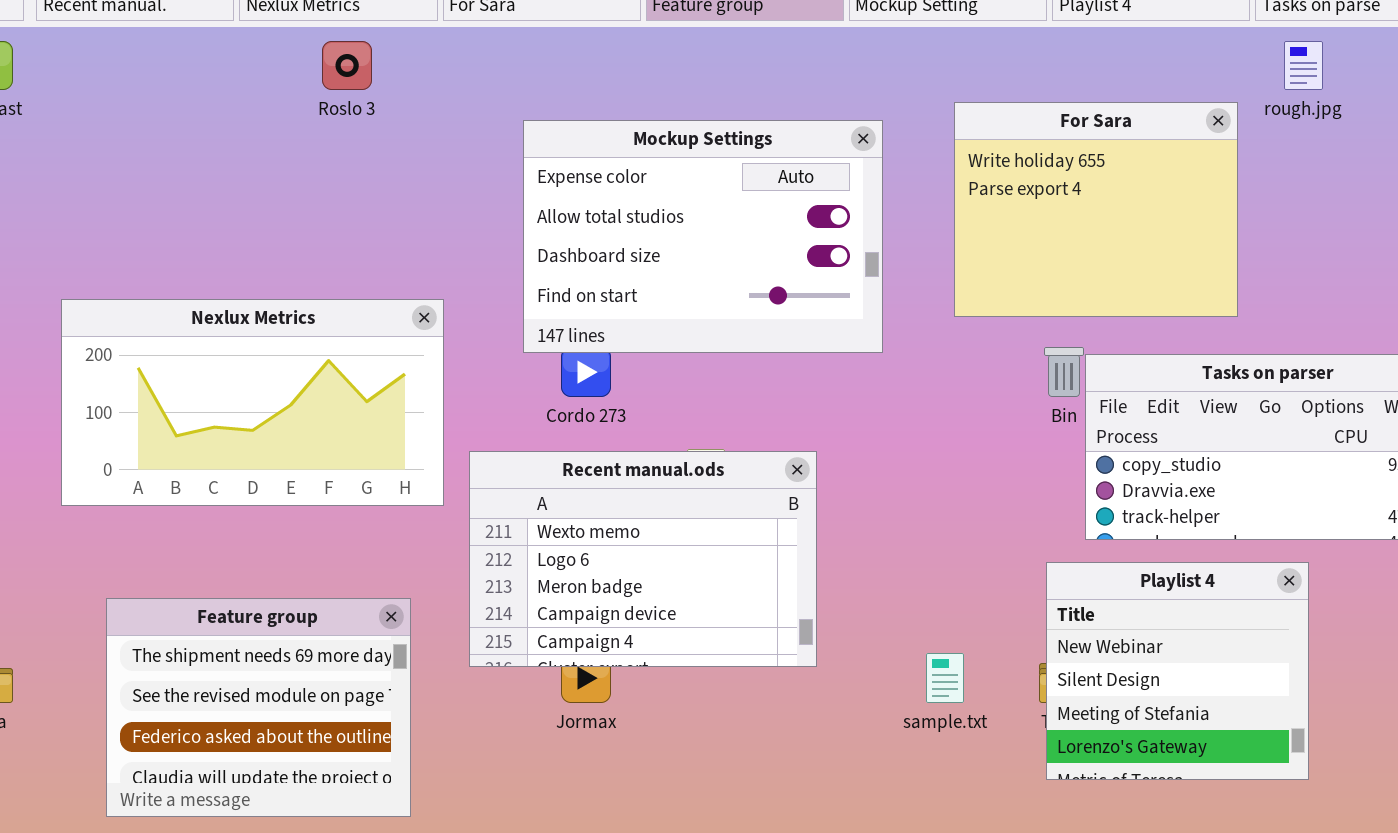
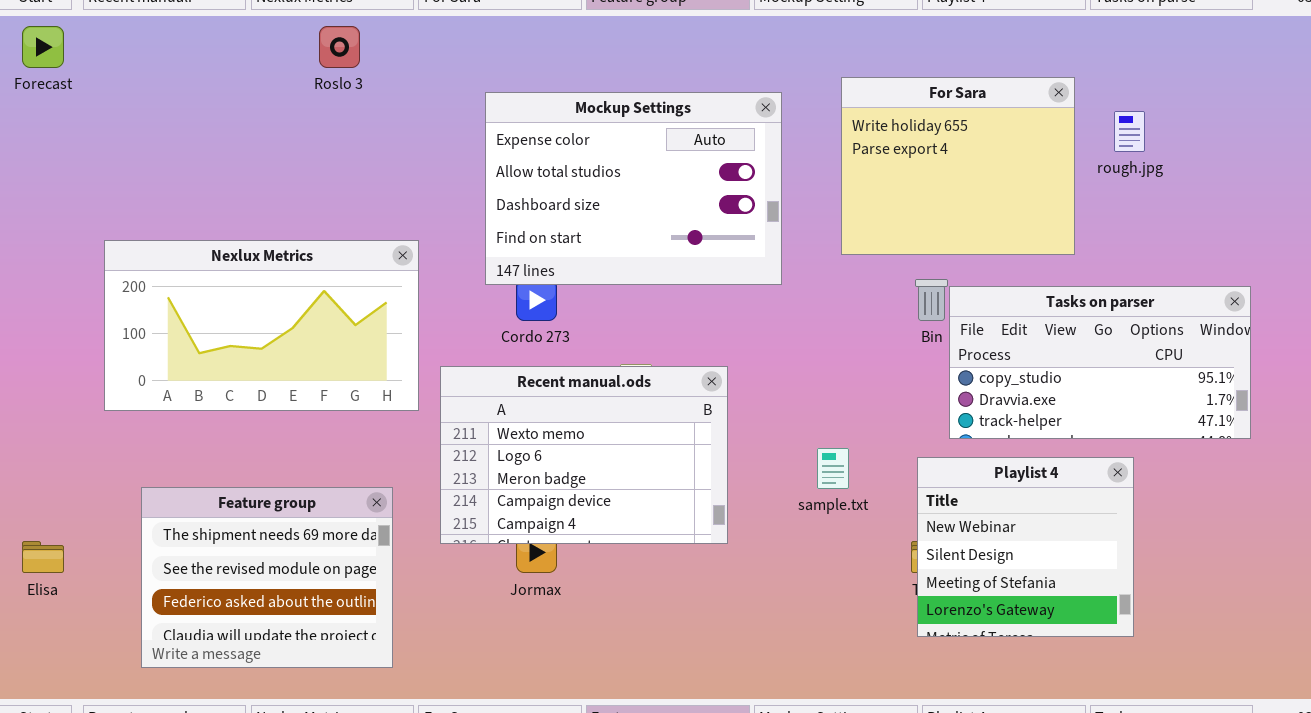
rough.jpg: [1284,41,1323,90] -> [1114,111,1145,152], moved
sample.txt: [926,653,964,703] -> [817,448,849,489], moved

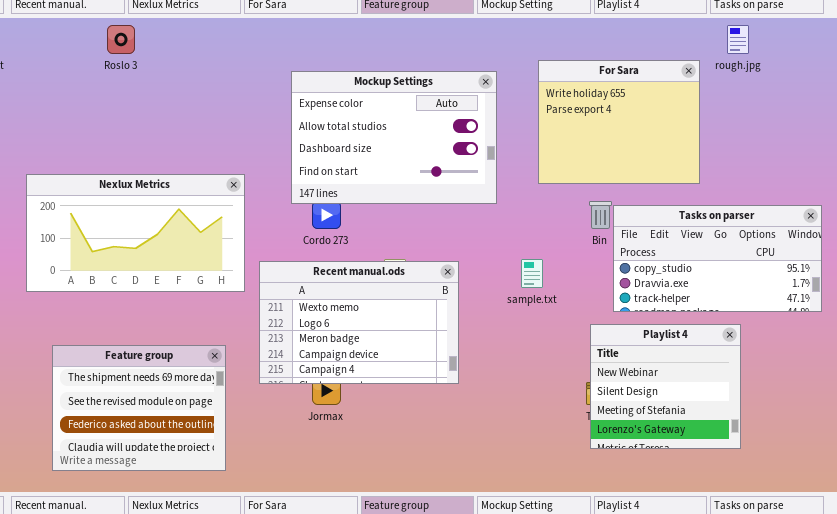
Roslo 3: [319,26,360,68] -> [107,25,135,54], moved
rough.jpg: [1114,111,1145,152] -> [727,25,749,54], moved
sample.txt: [817,448,849,489] -> [521,259,543,288], moved

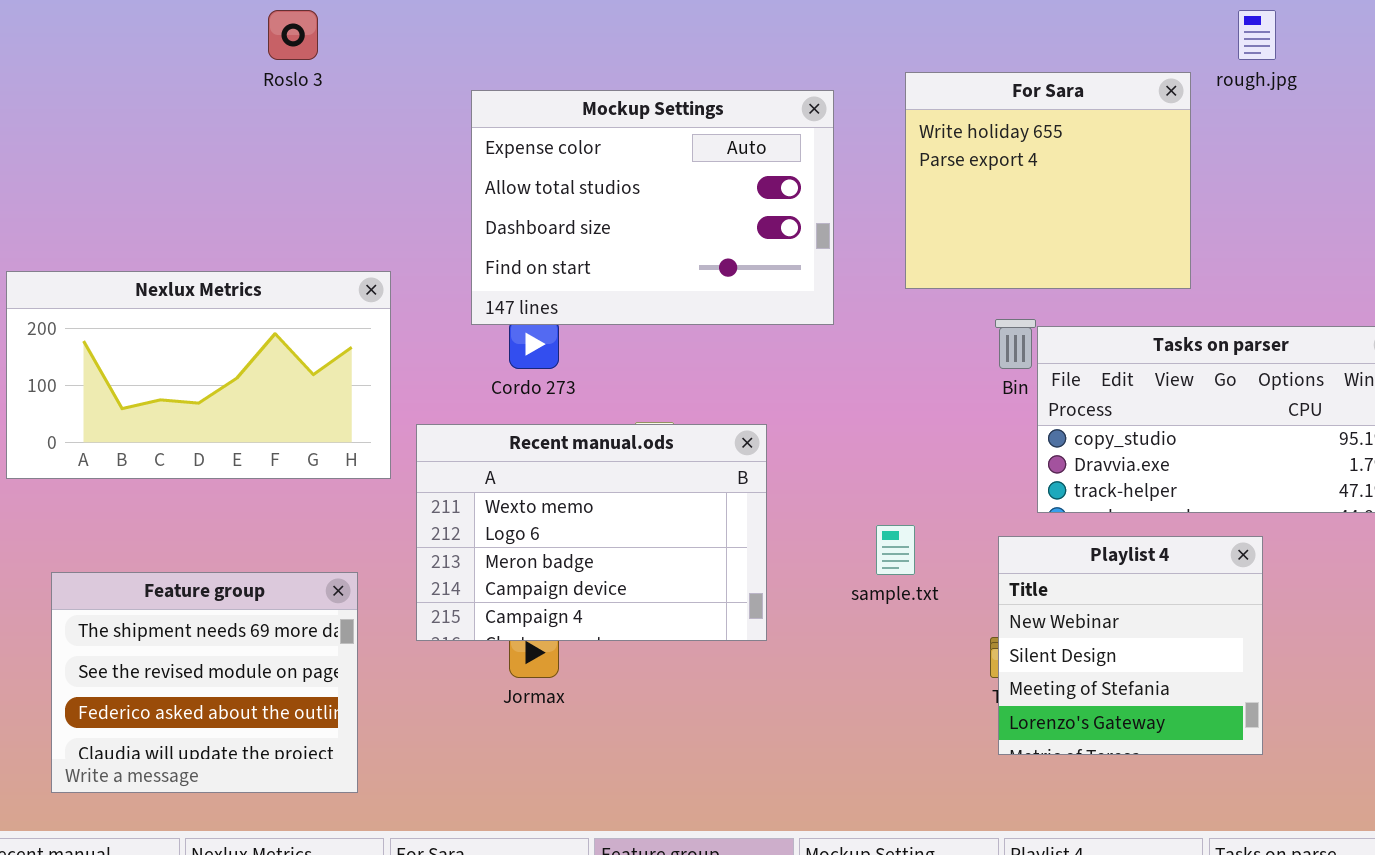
Roslo 3: [107,25,135,54] -> [268,10,318,60], moved
sample.txt: [521,259,543,288] -> [876,525,915,575], moved

